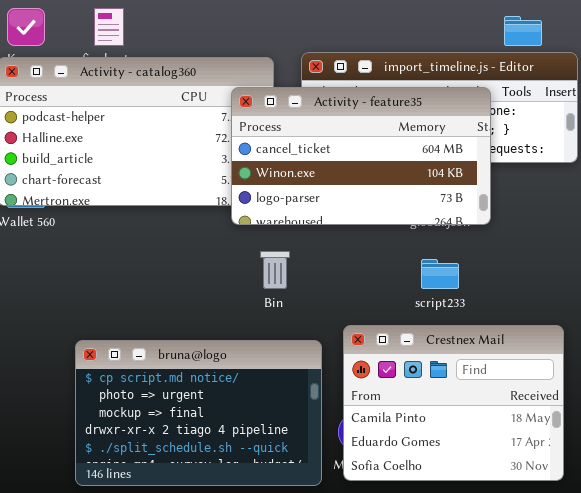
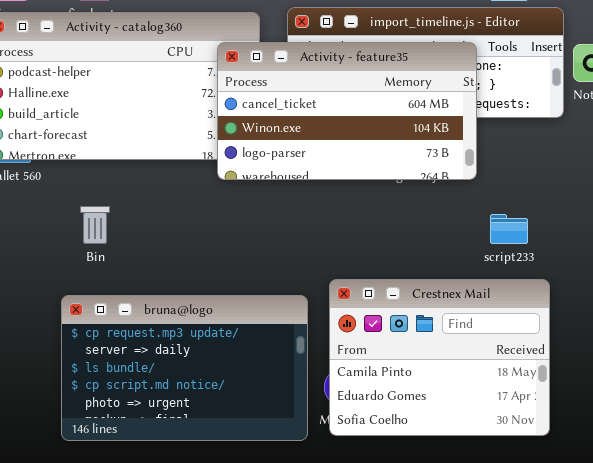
Bin: [260,251,290,289] -> [80,206,110,244], moved
script233: [421,259,459,289] -> [490,214,528,244], moved
bruna@logo: [75,340,322,486] -> [61,295,308,441], scrolled up 3 rows

